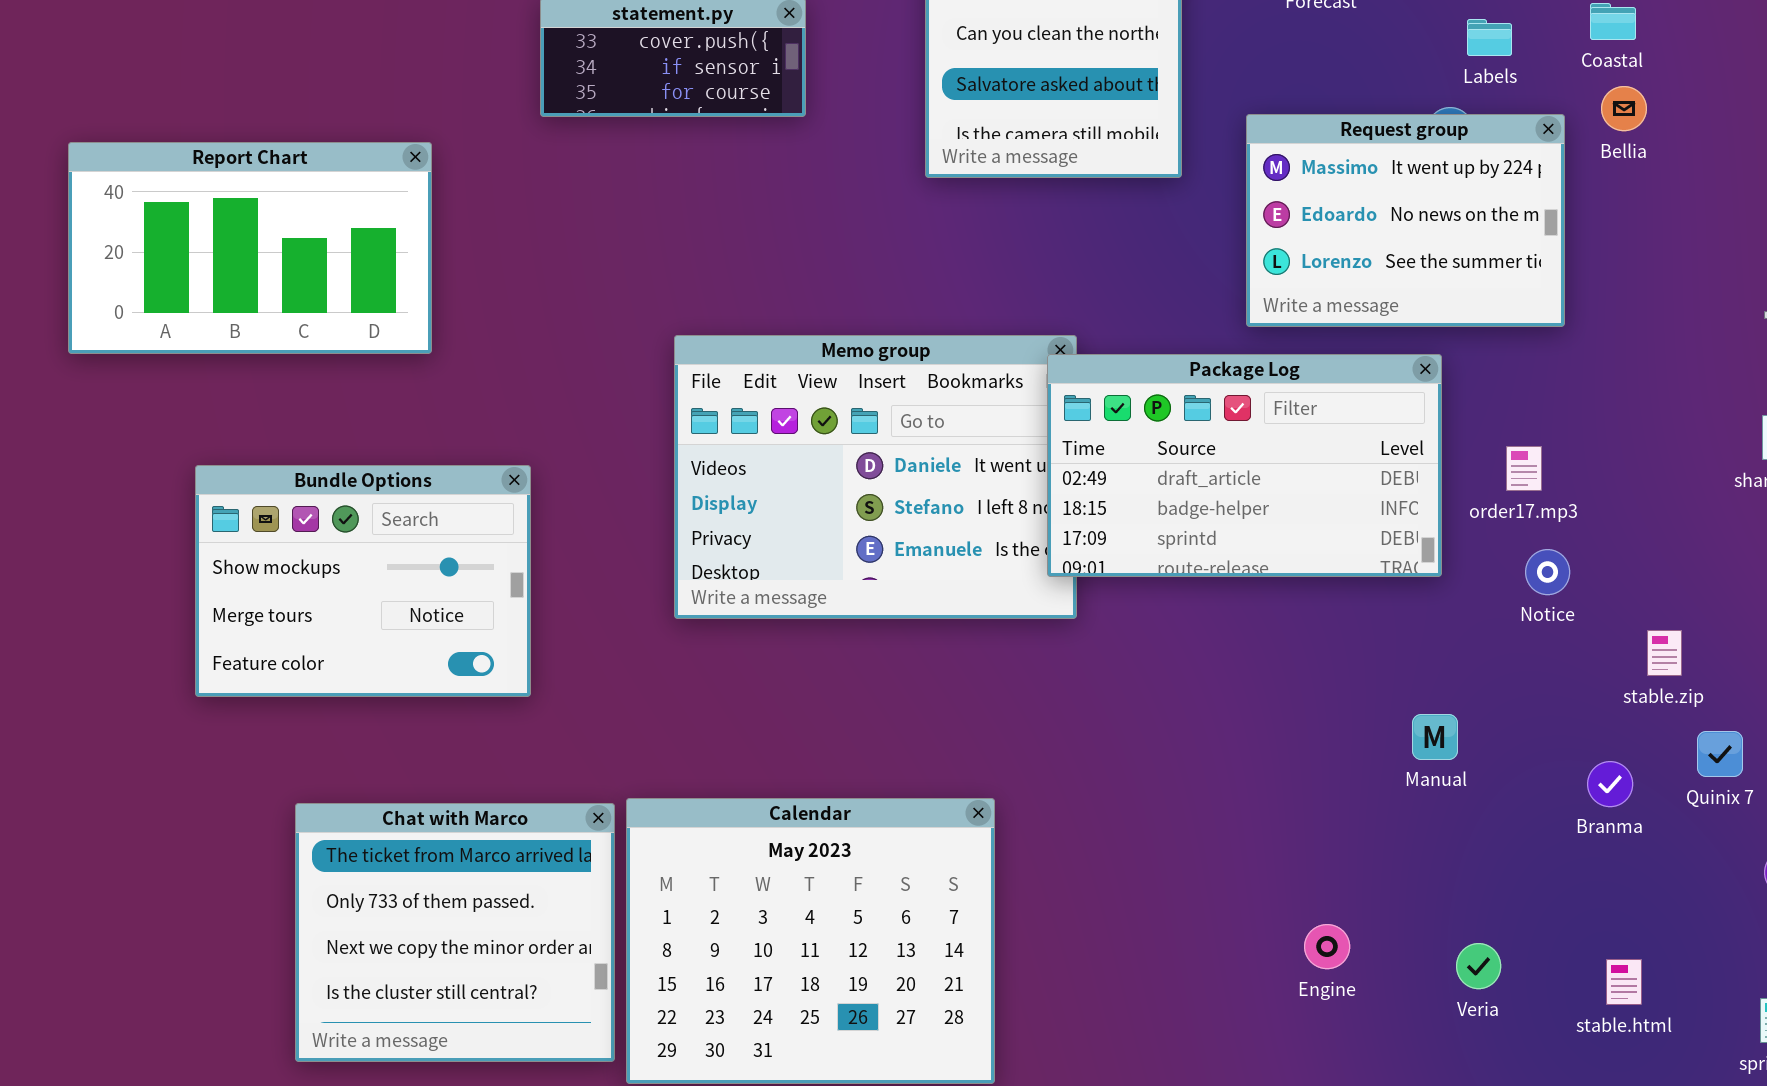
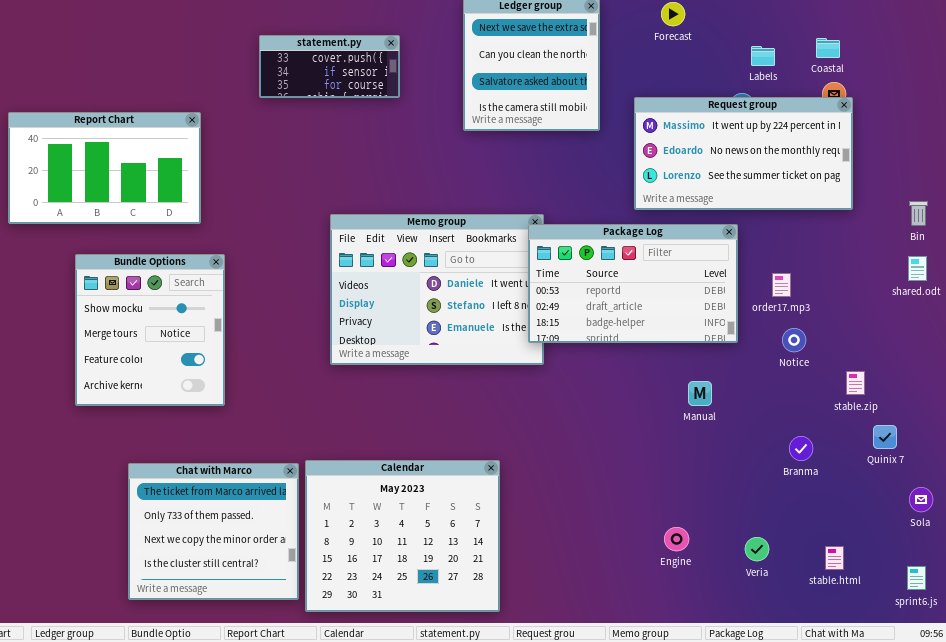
Request group: [1246,114,1565,327] -> [634,97,853,210], resized
Package Log: [1047,354,1442,577] -> [528,224,738,343], scrolled up 1 row
Bundle Options: [195,465,531,697] -> [75,254,225,406], resized
Manual: [1412,714,1458,760] -> [688,381,712,406], moved
Branma: [1587,761,1633,807] -> [789,436,813,461], moved

